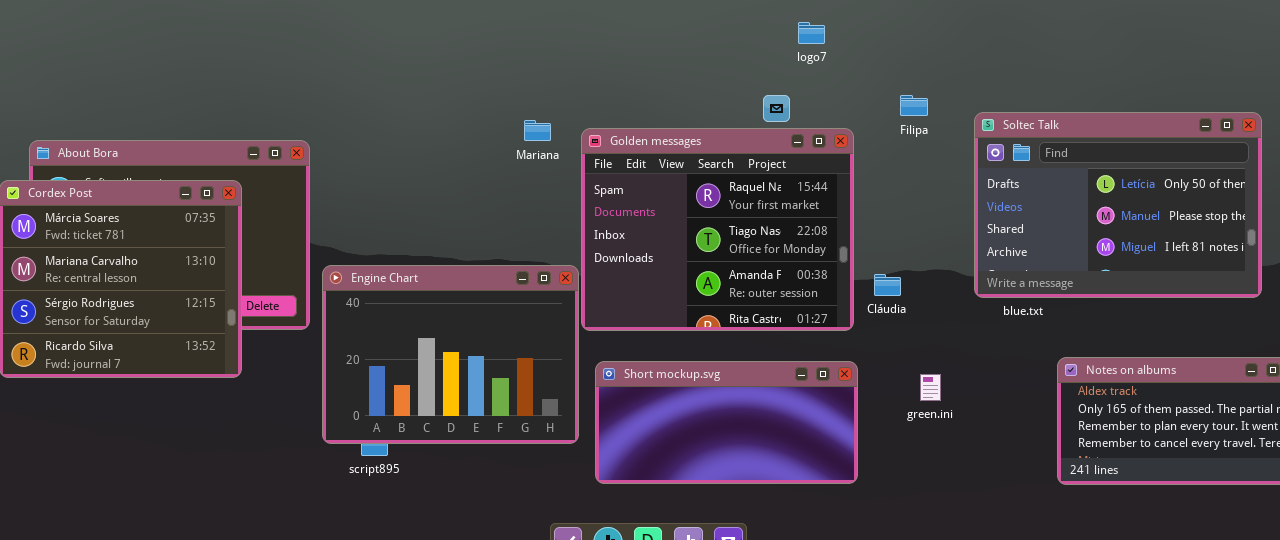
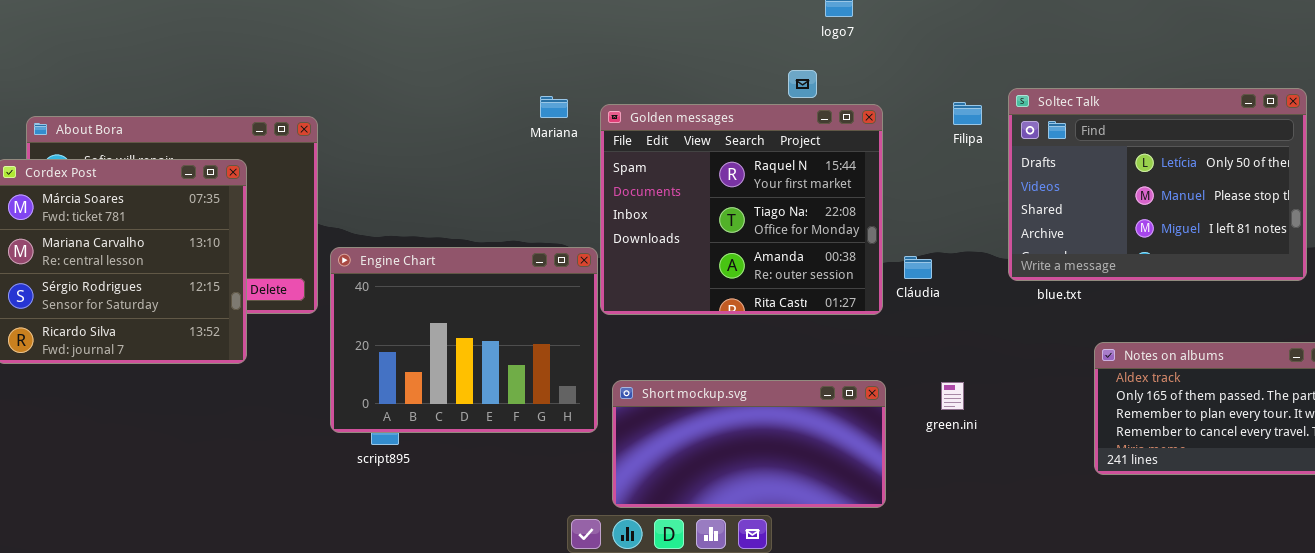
Filipa: [900,95,928,116] -> [953,102,982,125], moved
Short mockup.svg: [595,361,858,484] -> [612,380,886,508], moved
green.ini: [920,374,941,401] -> [941,382,964,410], moved

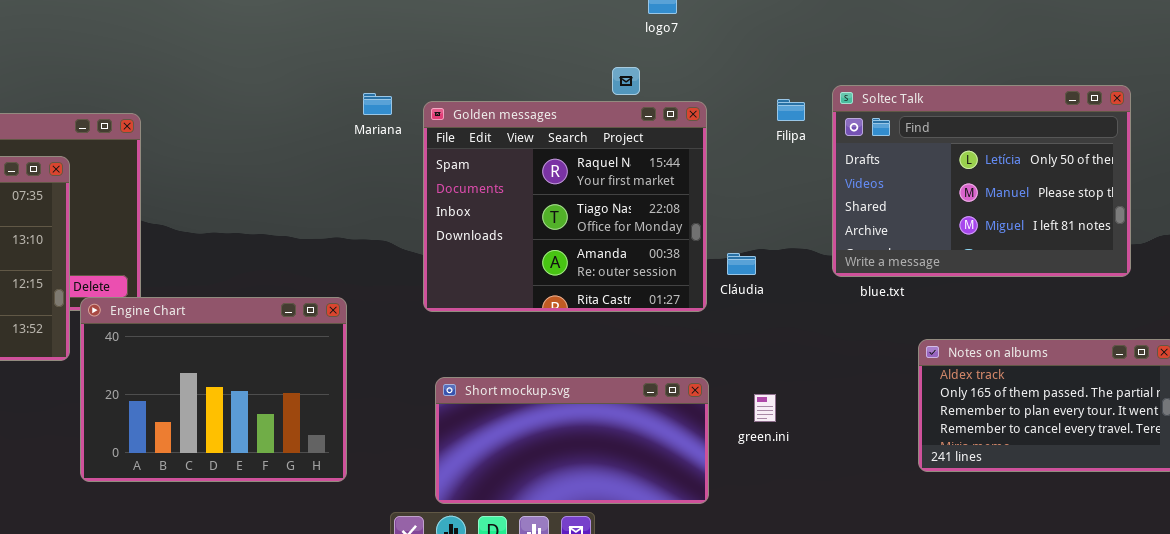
Engine Chart: [330,247,598,433] -> [80,297,347,482], moved
green.ini: [941,382,964,410] -> [754,394,776,422], moved

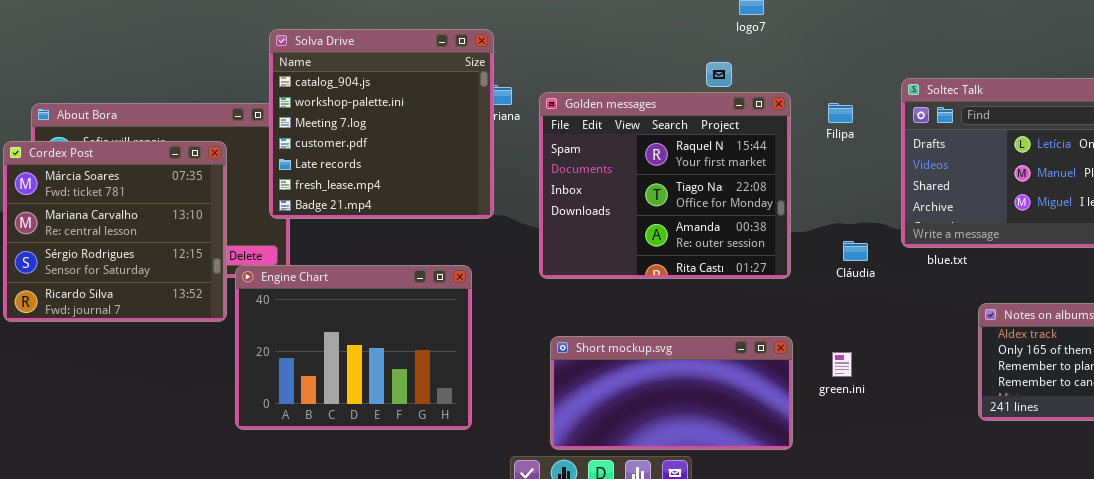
Solva Drive: none -> [269,29,494,219], opened
Filipa: [777,99,805,121] -> [828,103,853,123], moved
Cláudia: [727,253,756,275] -> [843,241,868,261], moved

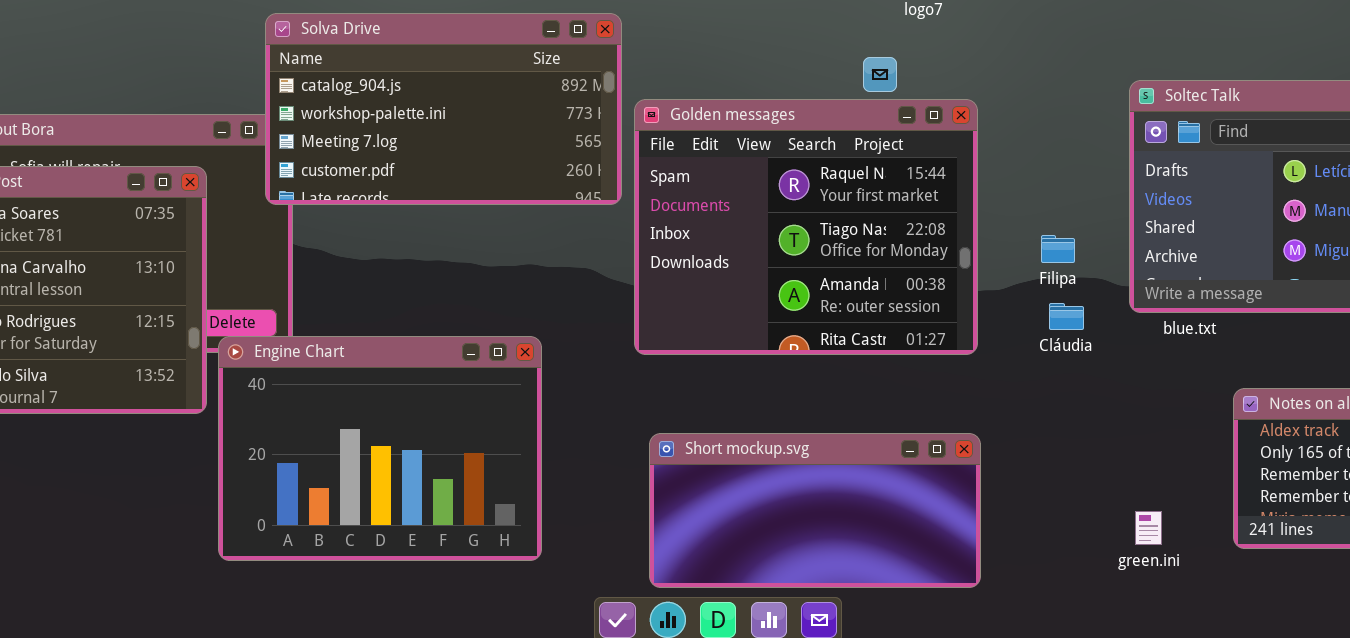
Solva Drive: [269,29,494,219] -> [265,13,622,205], resized
Filipa: [828,103,853,123] -> [1041,235,1075,263], moved
green.ini: [832,352,852,377] -> [1135,511,1162,545], moved

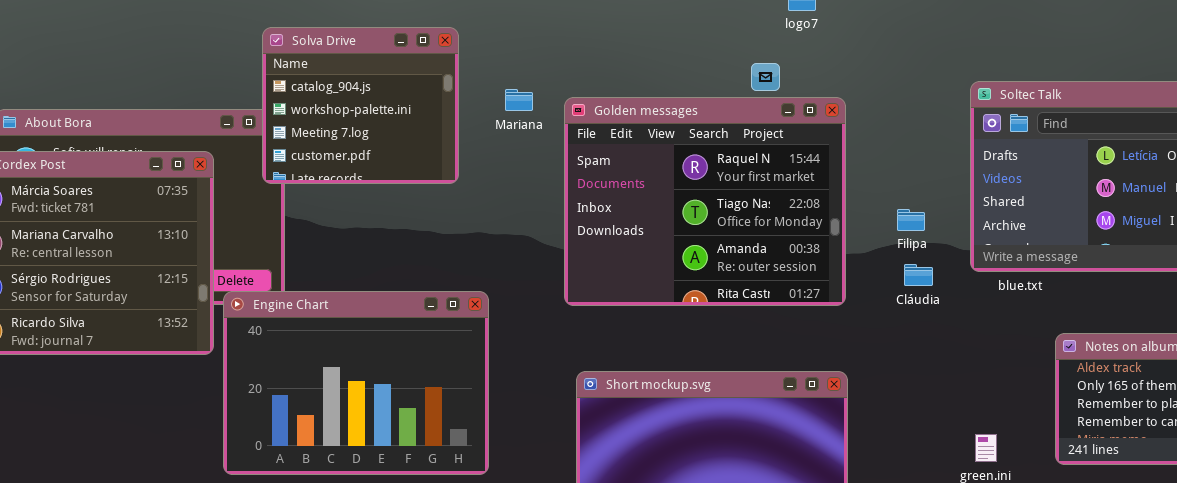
Solva Drive: [265,13,622,205] -> [262,27,459,184], resized

